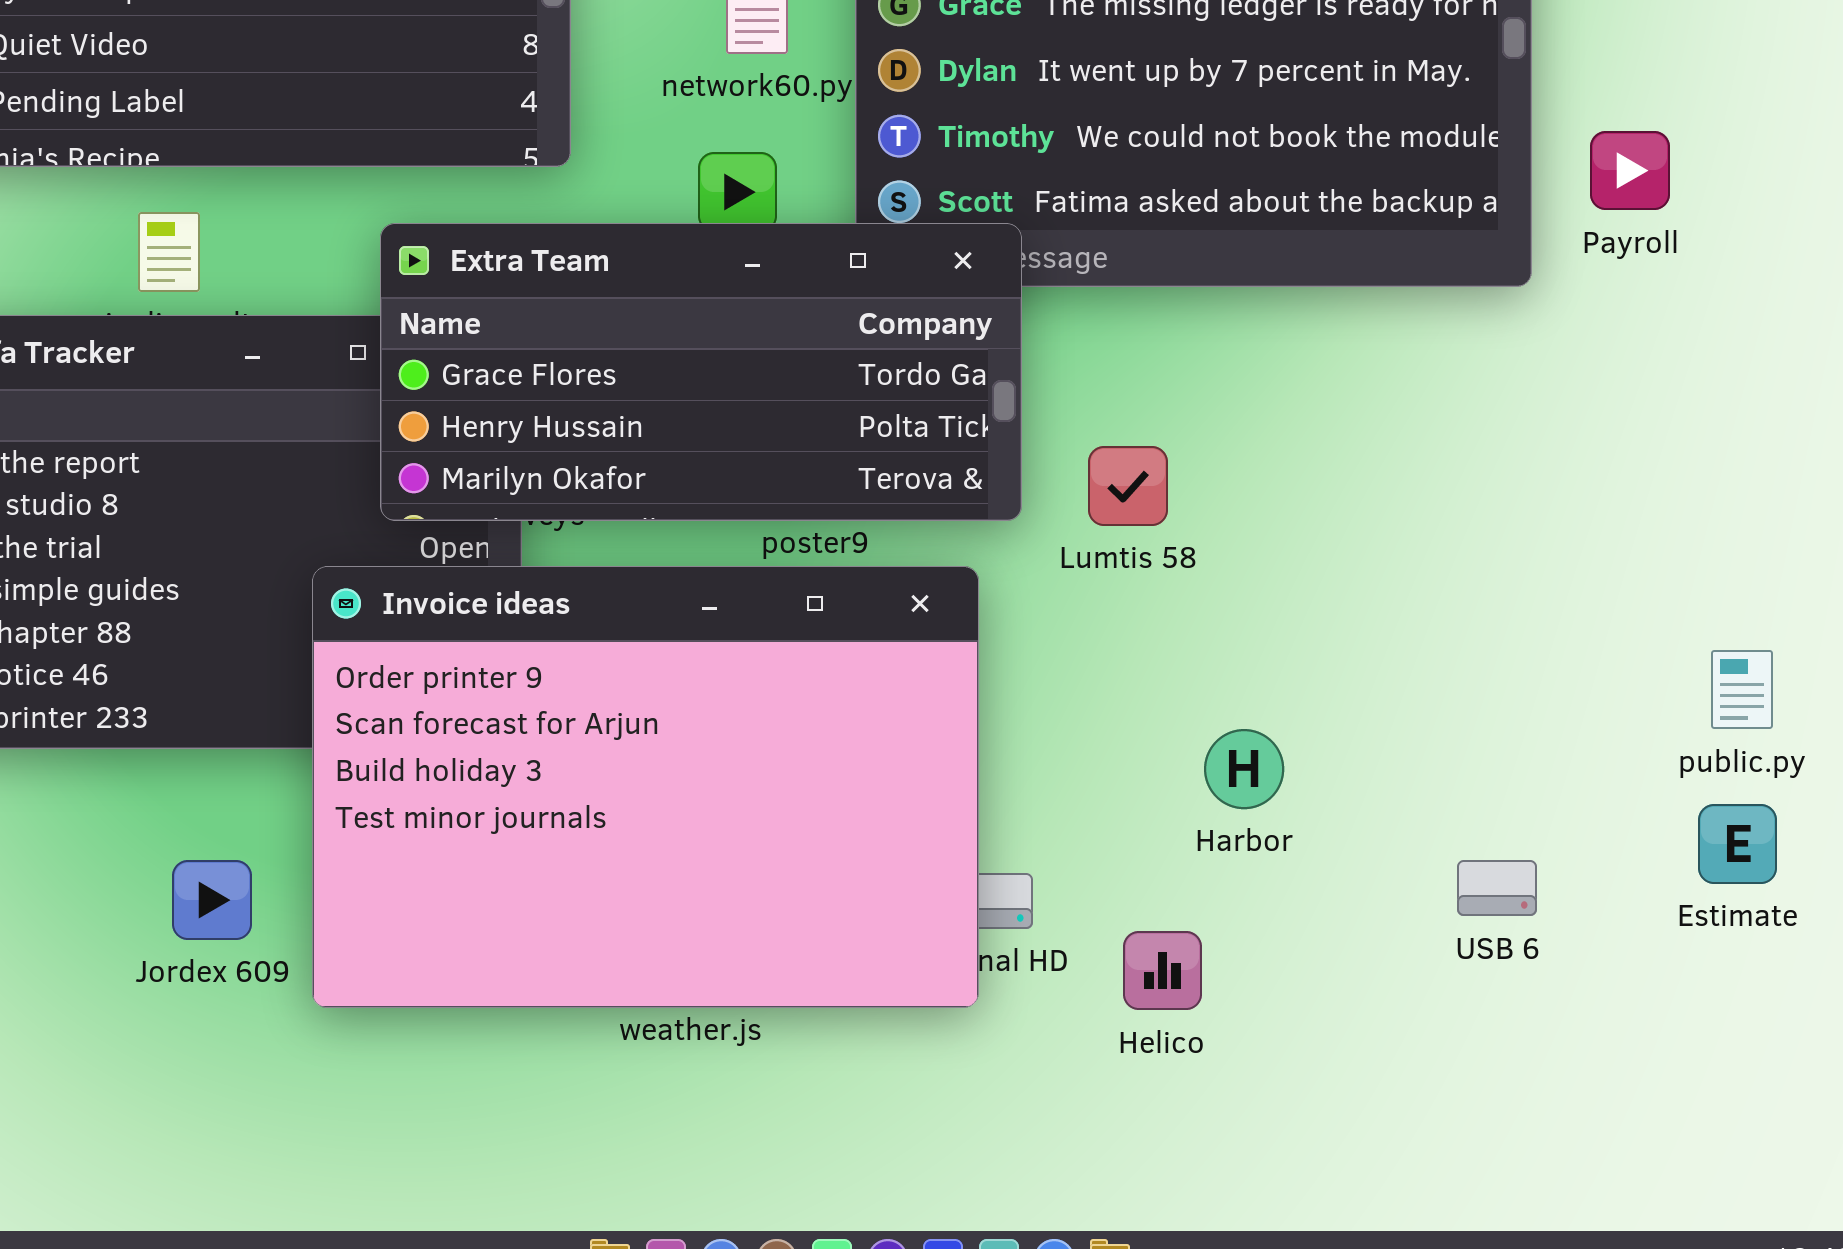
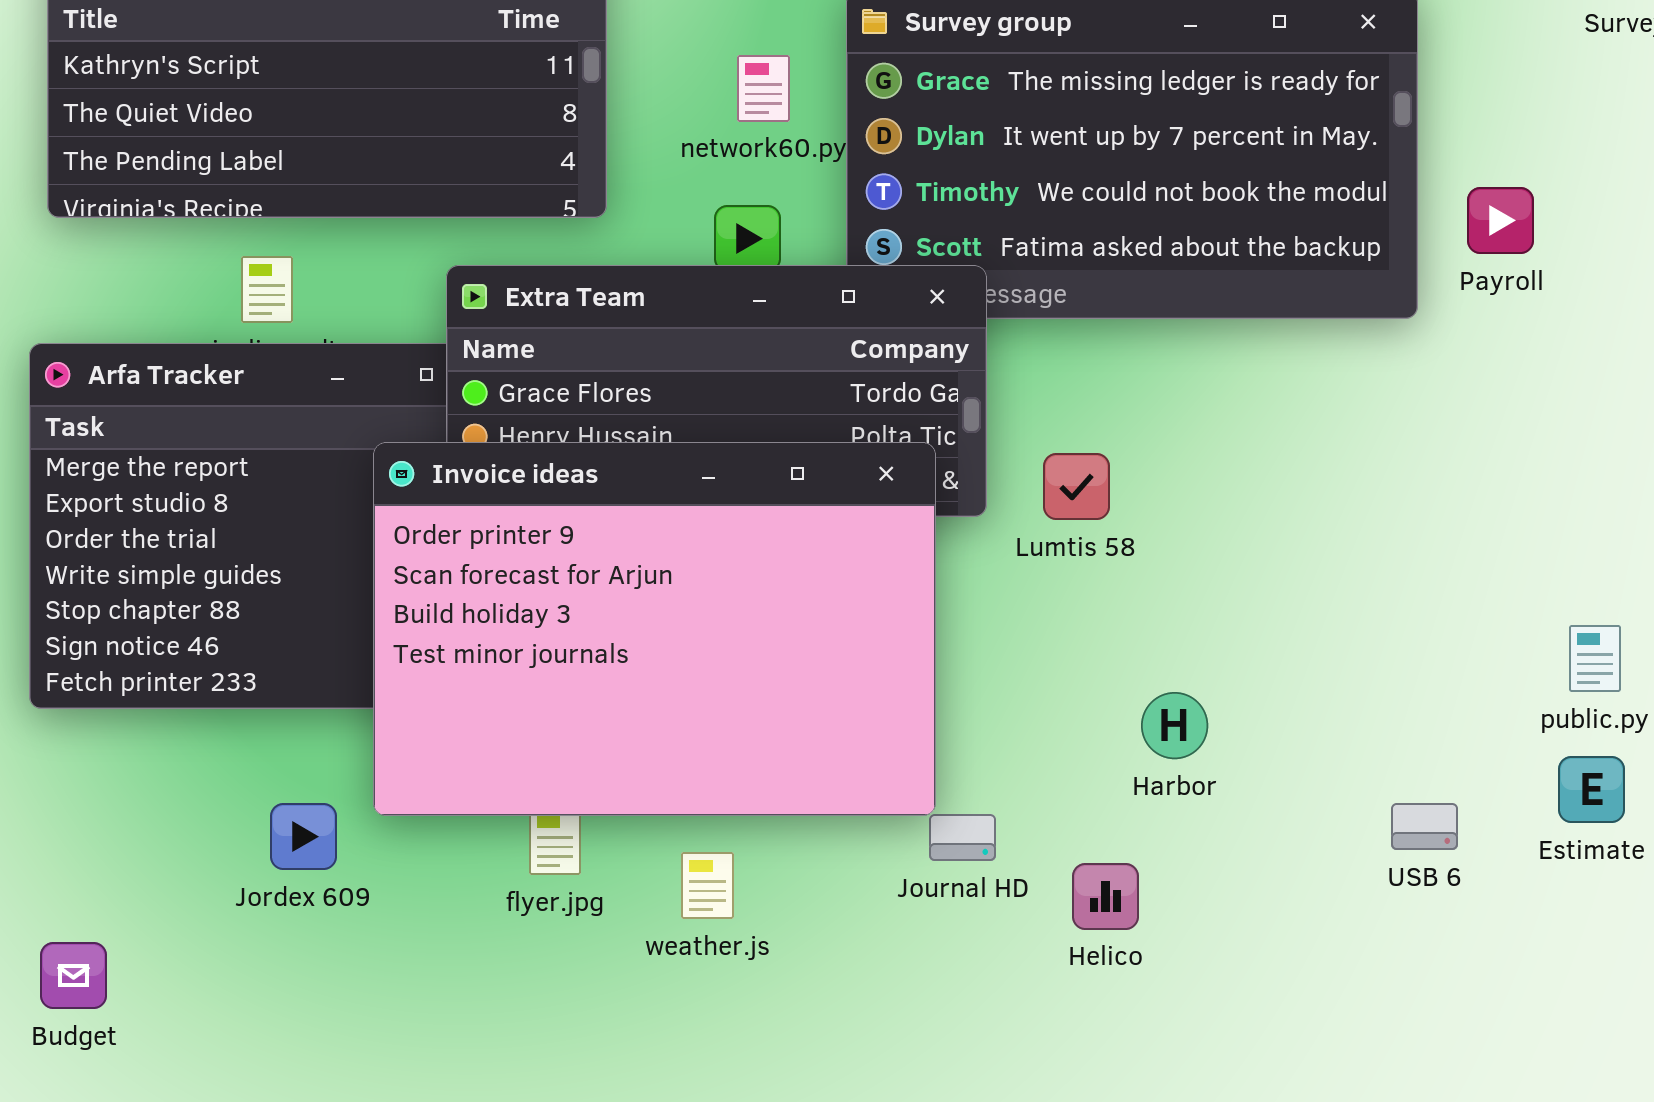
Invoice ideas: [312,566,979,1008] -> [373,442,936,816], moved
USB 6: [1457,860,1537,916] -> [1391,803,1458,850], moved

